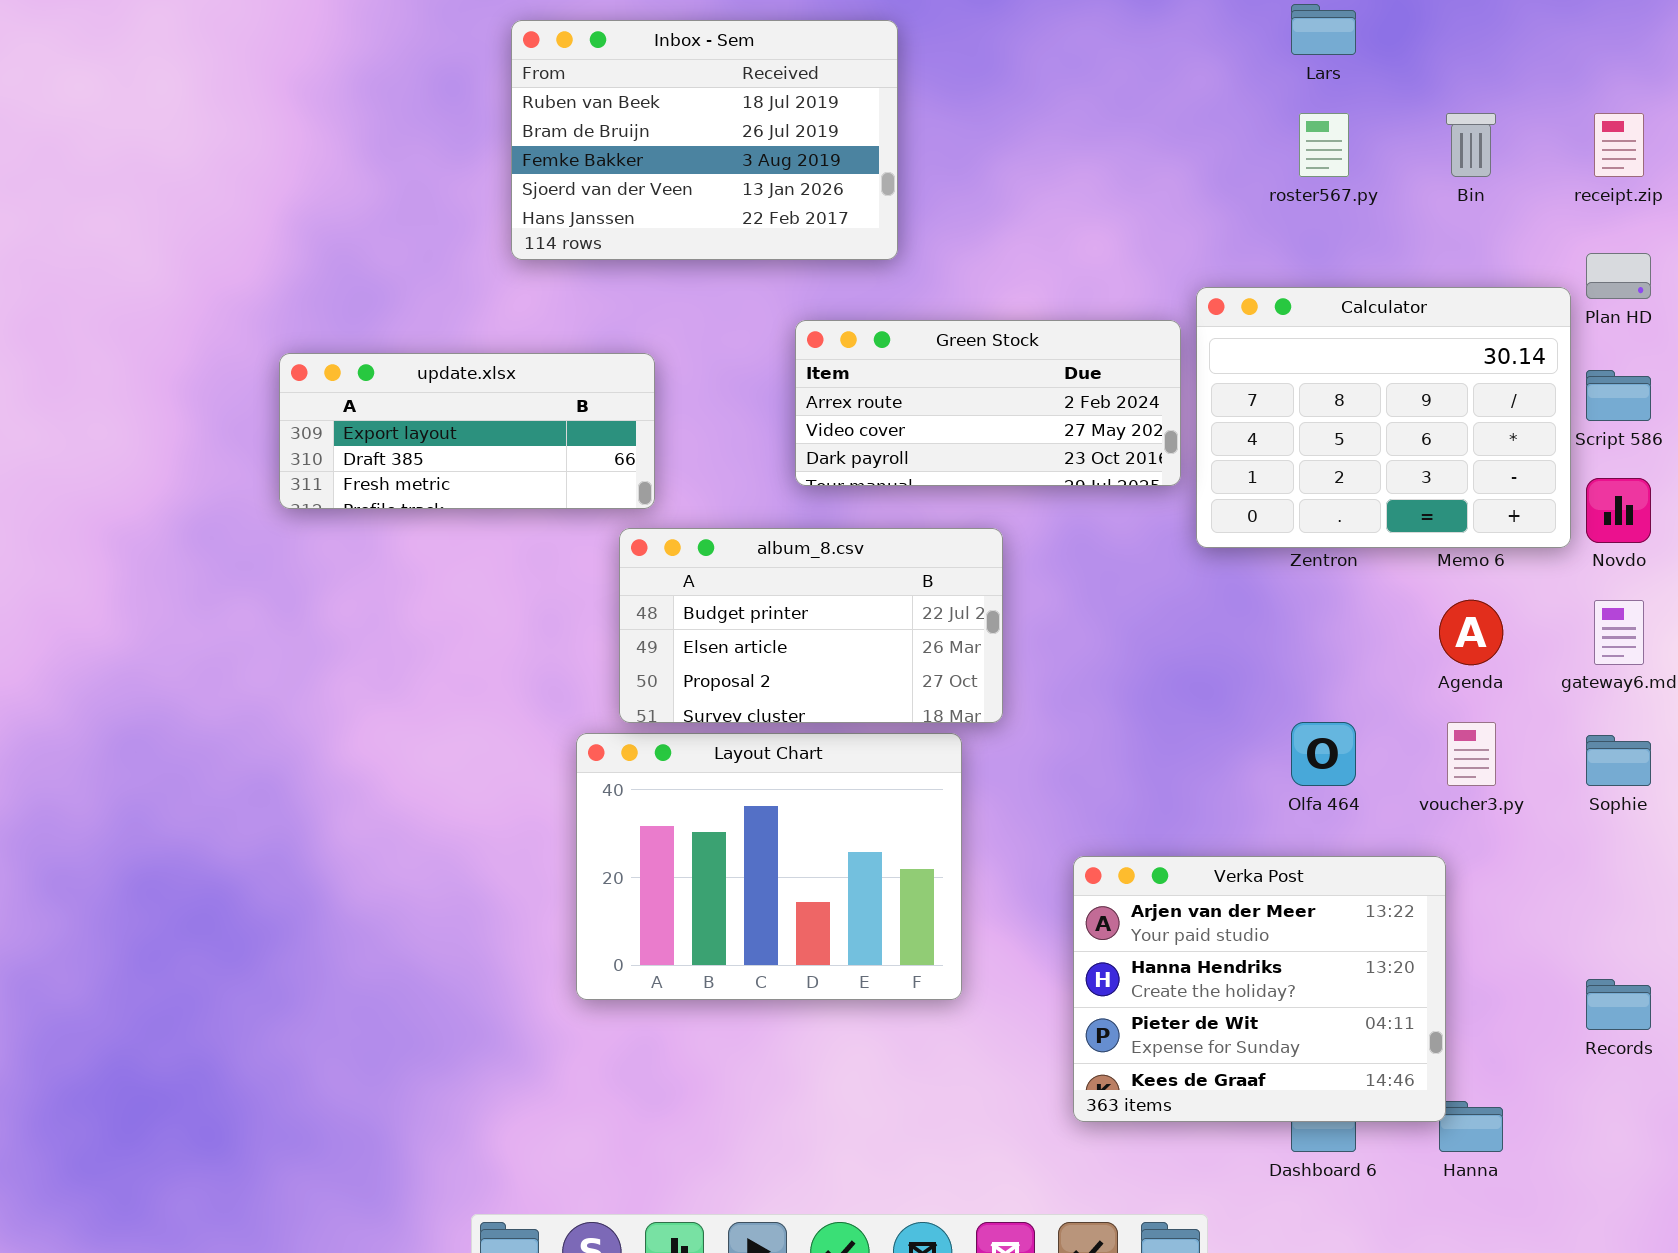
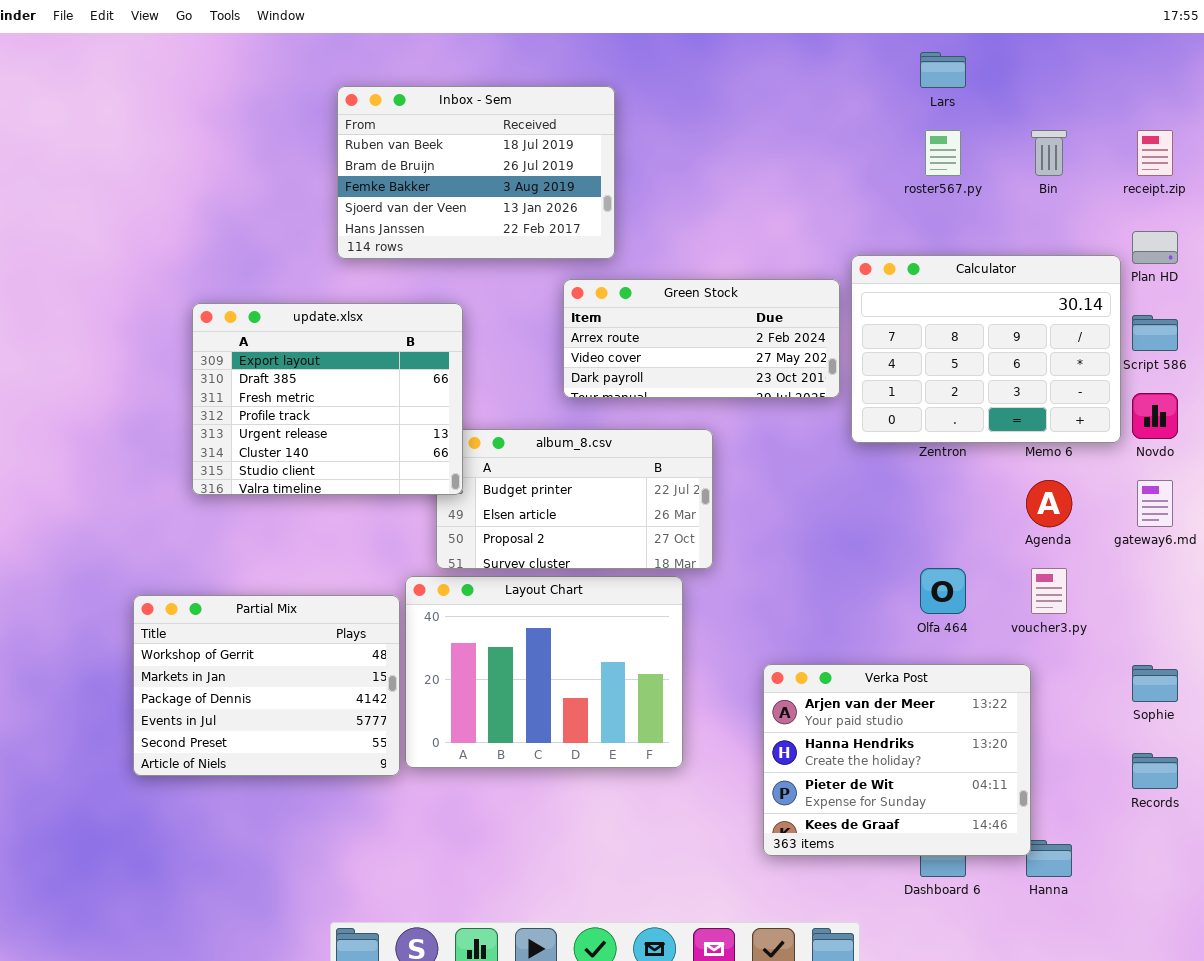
Inbox - Sem: [511,20,898,260] -> [337,86,615,259], moved
update.xlsx: [279,353,655,509] -> [192,303,463,495], resized
Sophie: [1586,735,1651,786] -> [1132,665,1178,702], moved
Partial Mix: none -> [133,595,400,776], opened

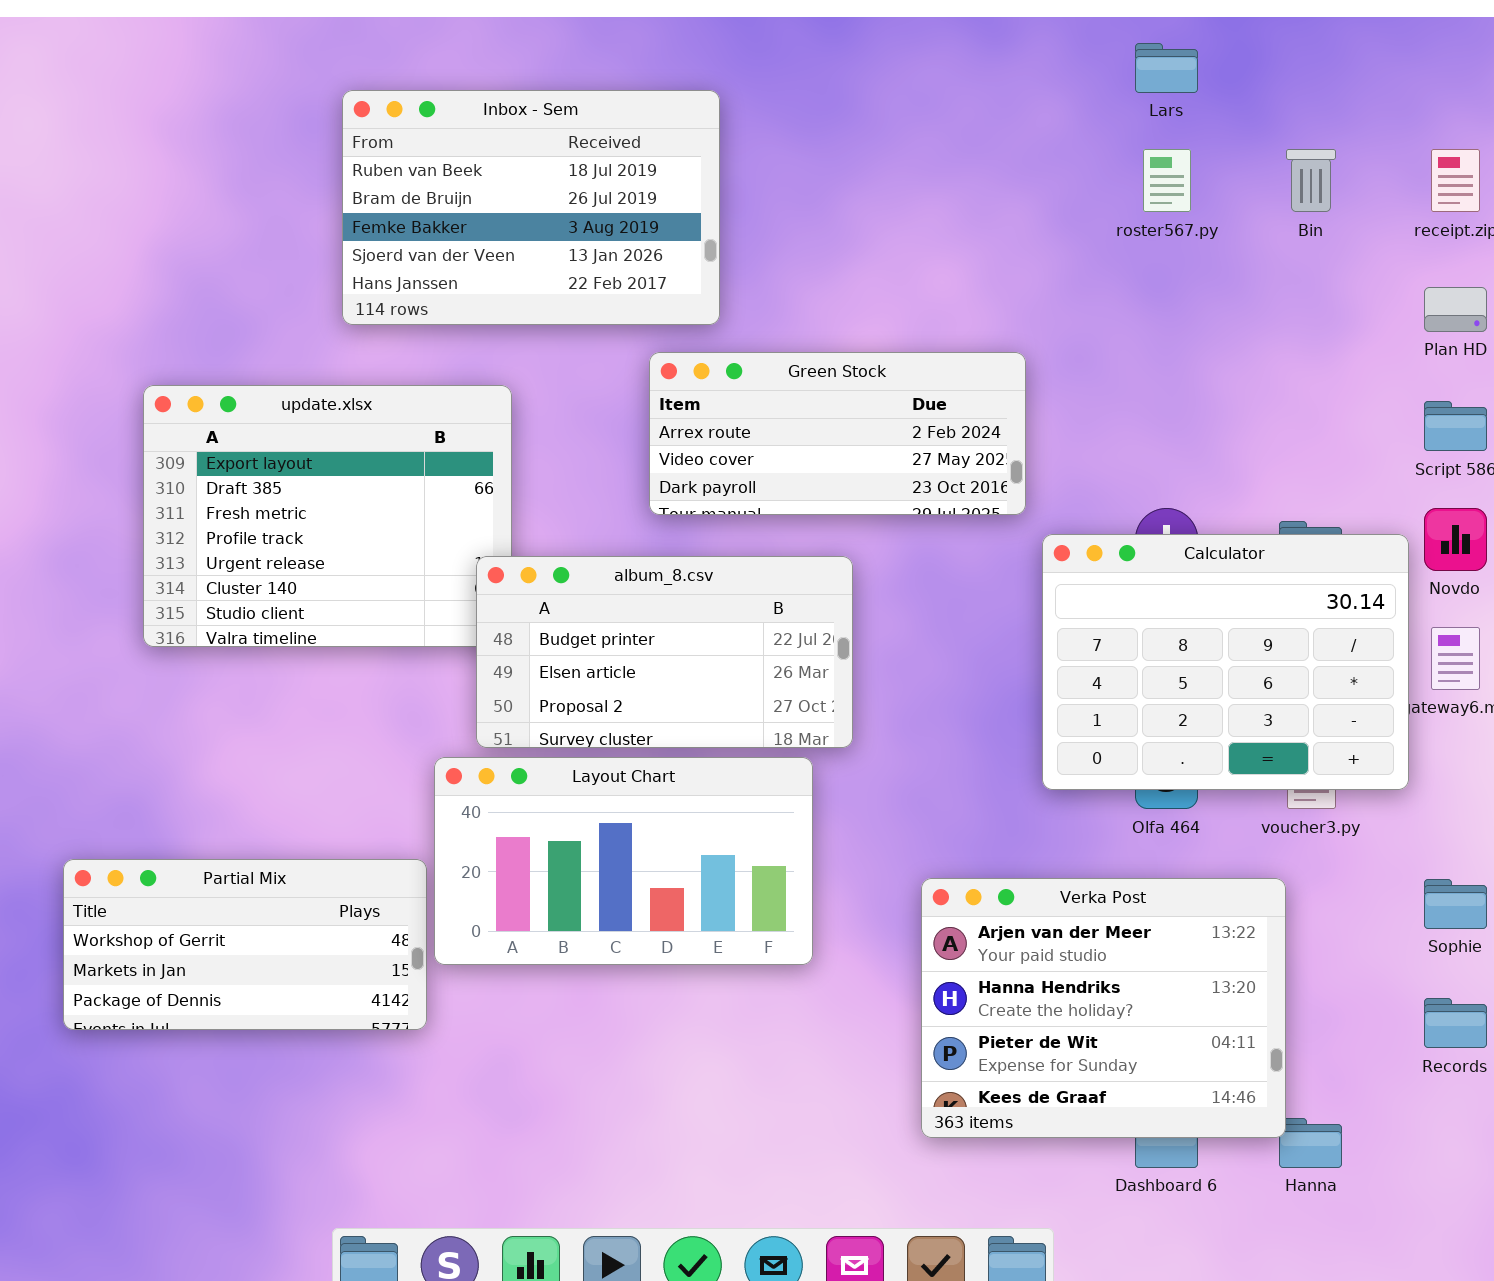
Calculator: [851,255,1121,443] -> [1042,534,1409,790], moved
album_8.csv: [436,429,713,569] -> [476,556,853,748], raised
Layout Chart: [405,576,683,768] -> [434,757,813,965], resized
Partial Mix: [133,595,400,776] -> [63,859,427,1030], resized

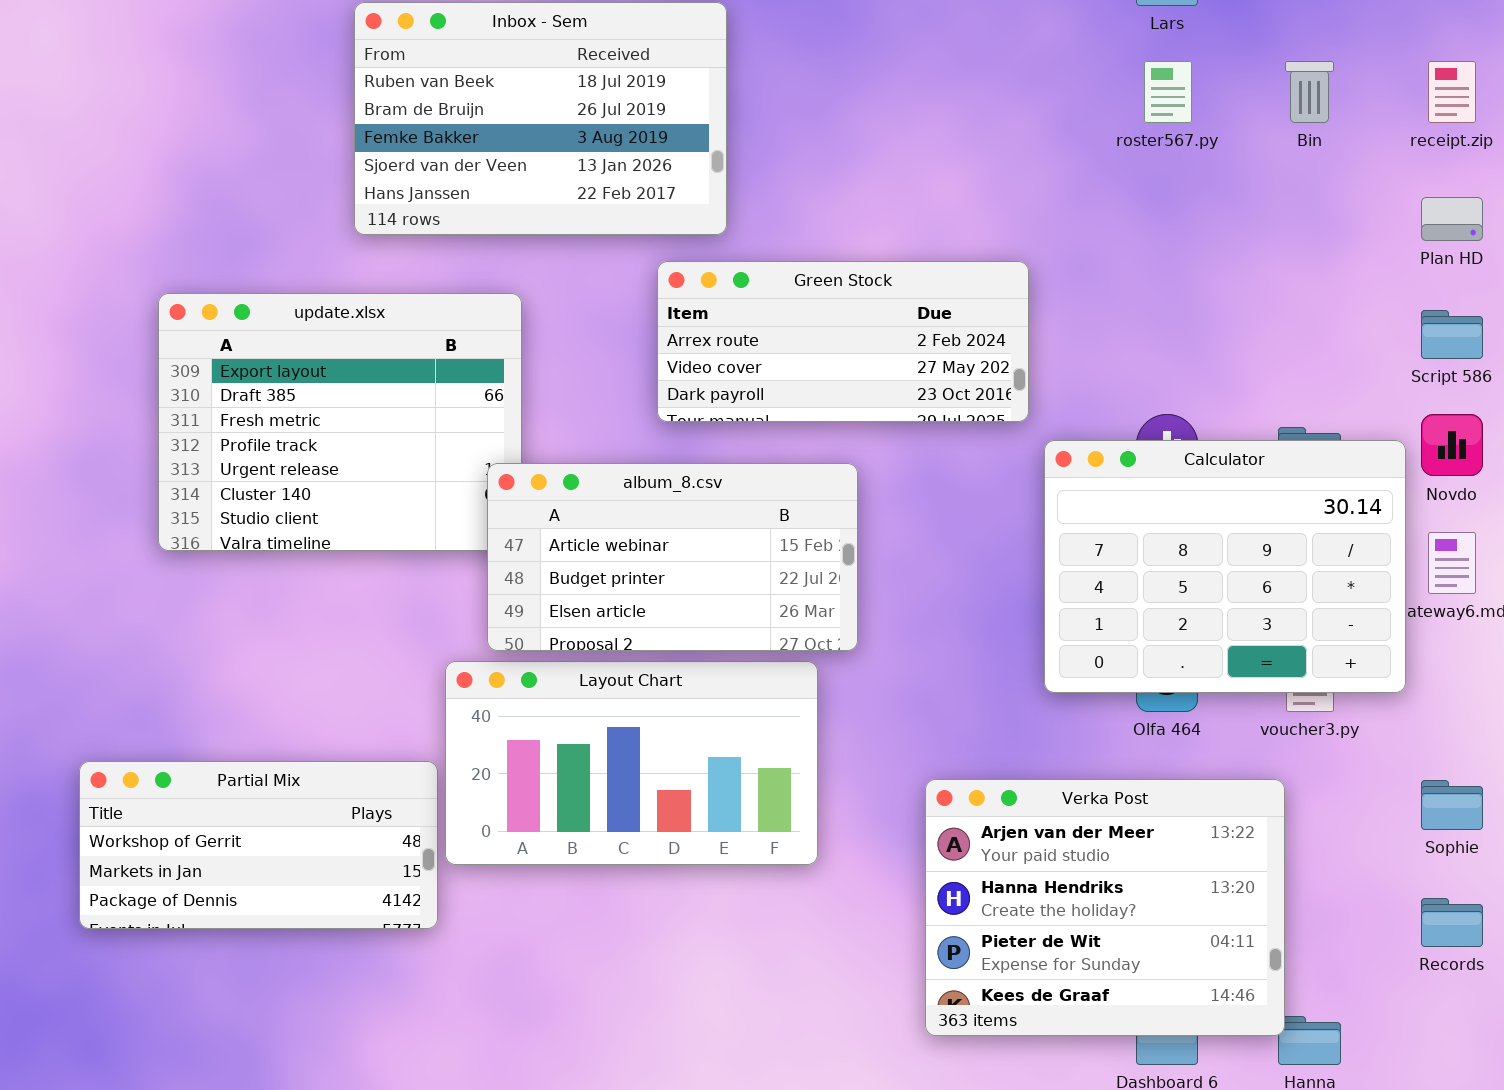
album_8.csv: [476,556,853,748] -> [487,463,858,651], scrolled up 1 row

